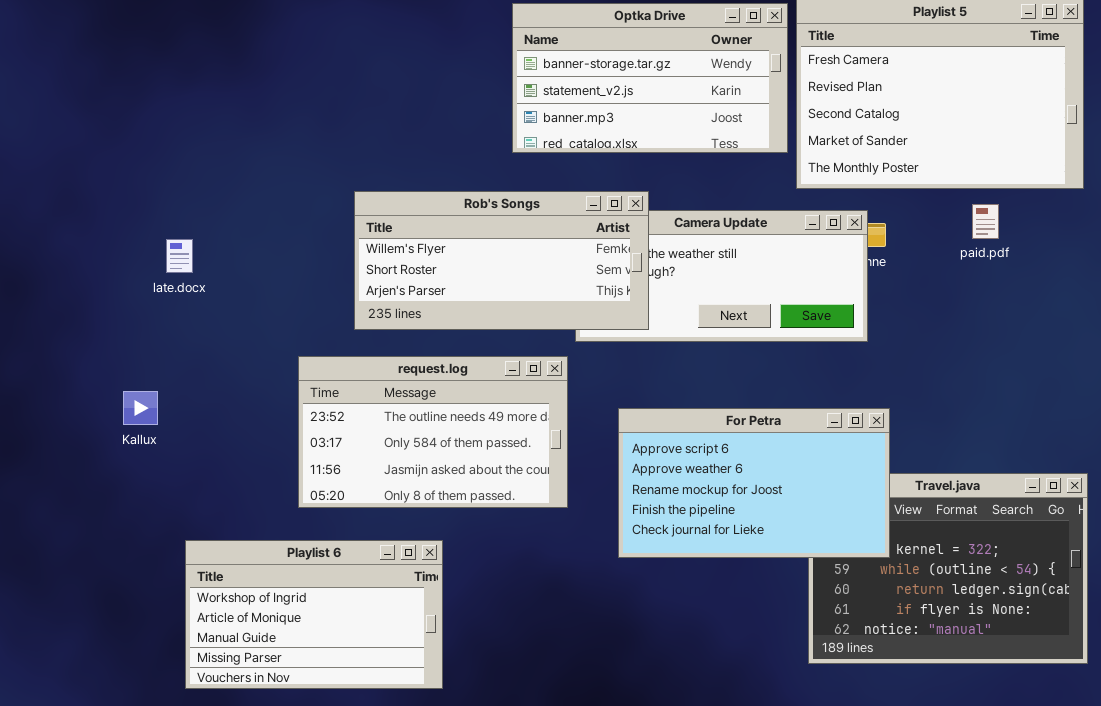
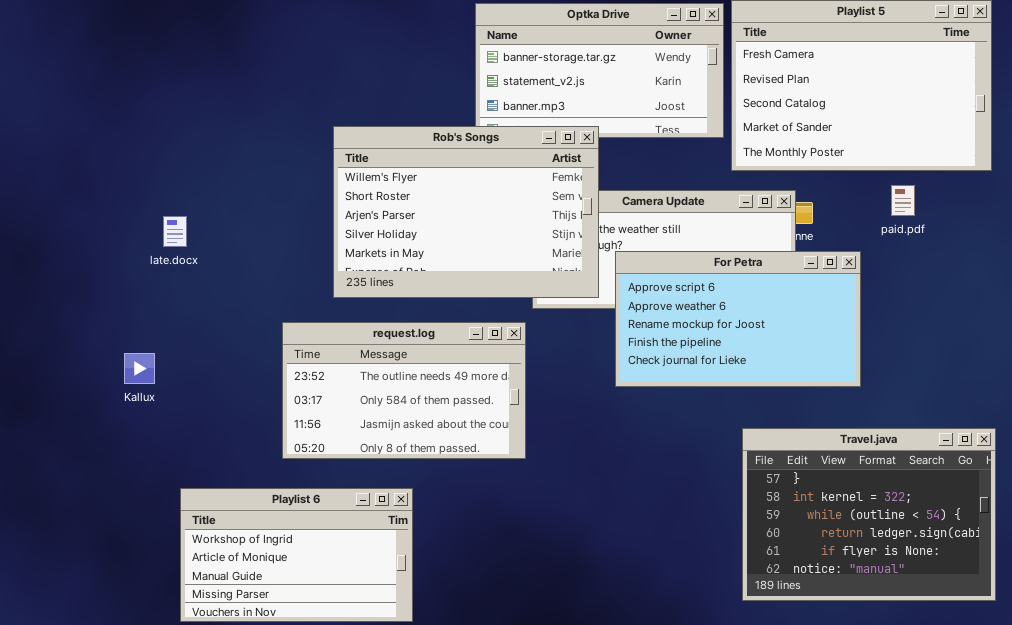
Rob's Songs: [354,191,649,330] -> [333,126,599,298], resized
For Petra: [618,408,890,558] -> [615,251,861,387], moved

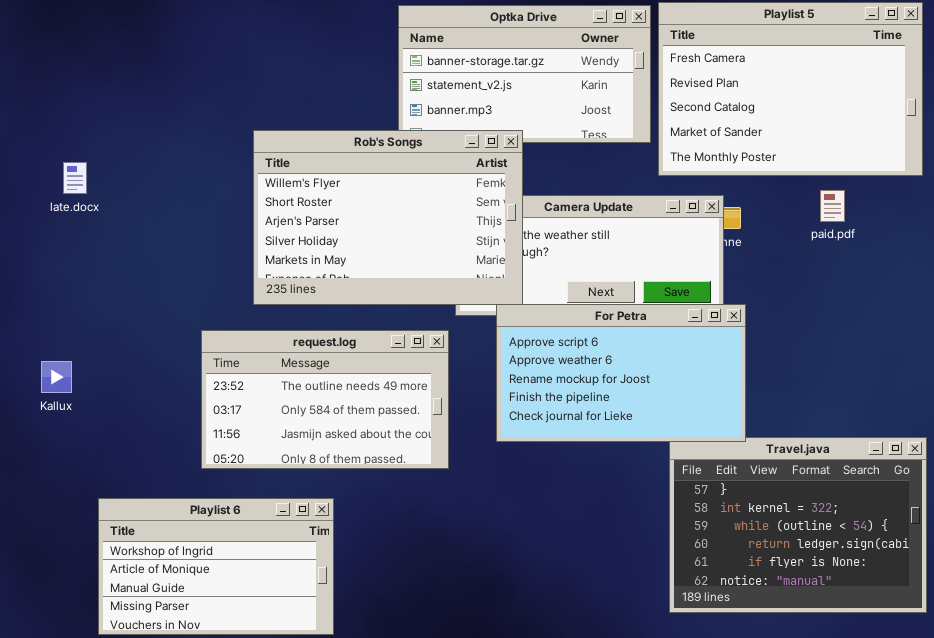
late.docx: [163,216,187,247] -> [63,162,87,194], moved
For Petra: [615,251,861,387] -> [496,304,746,442], moved

